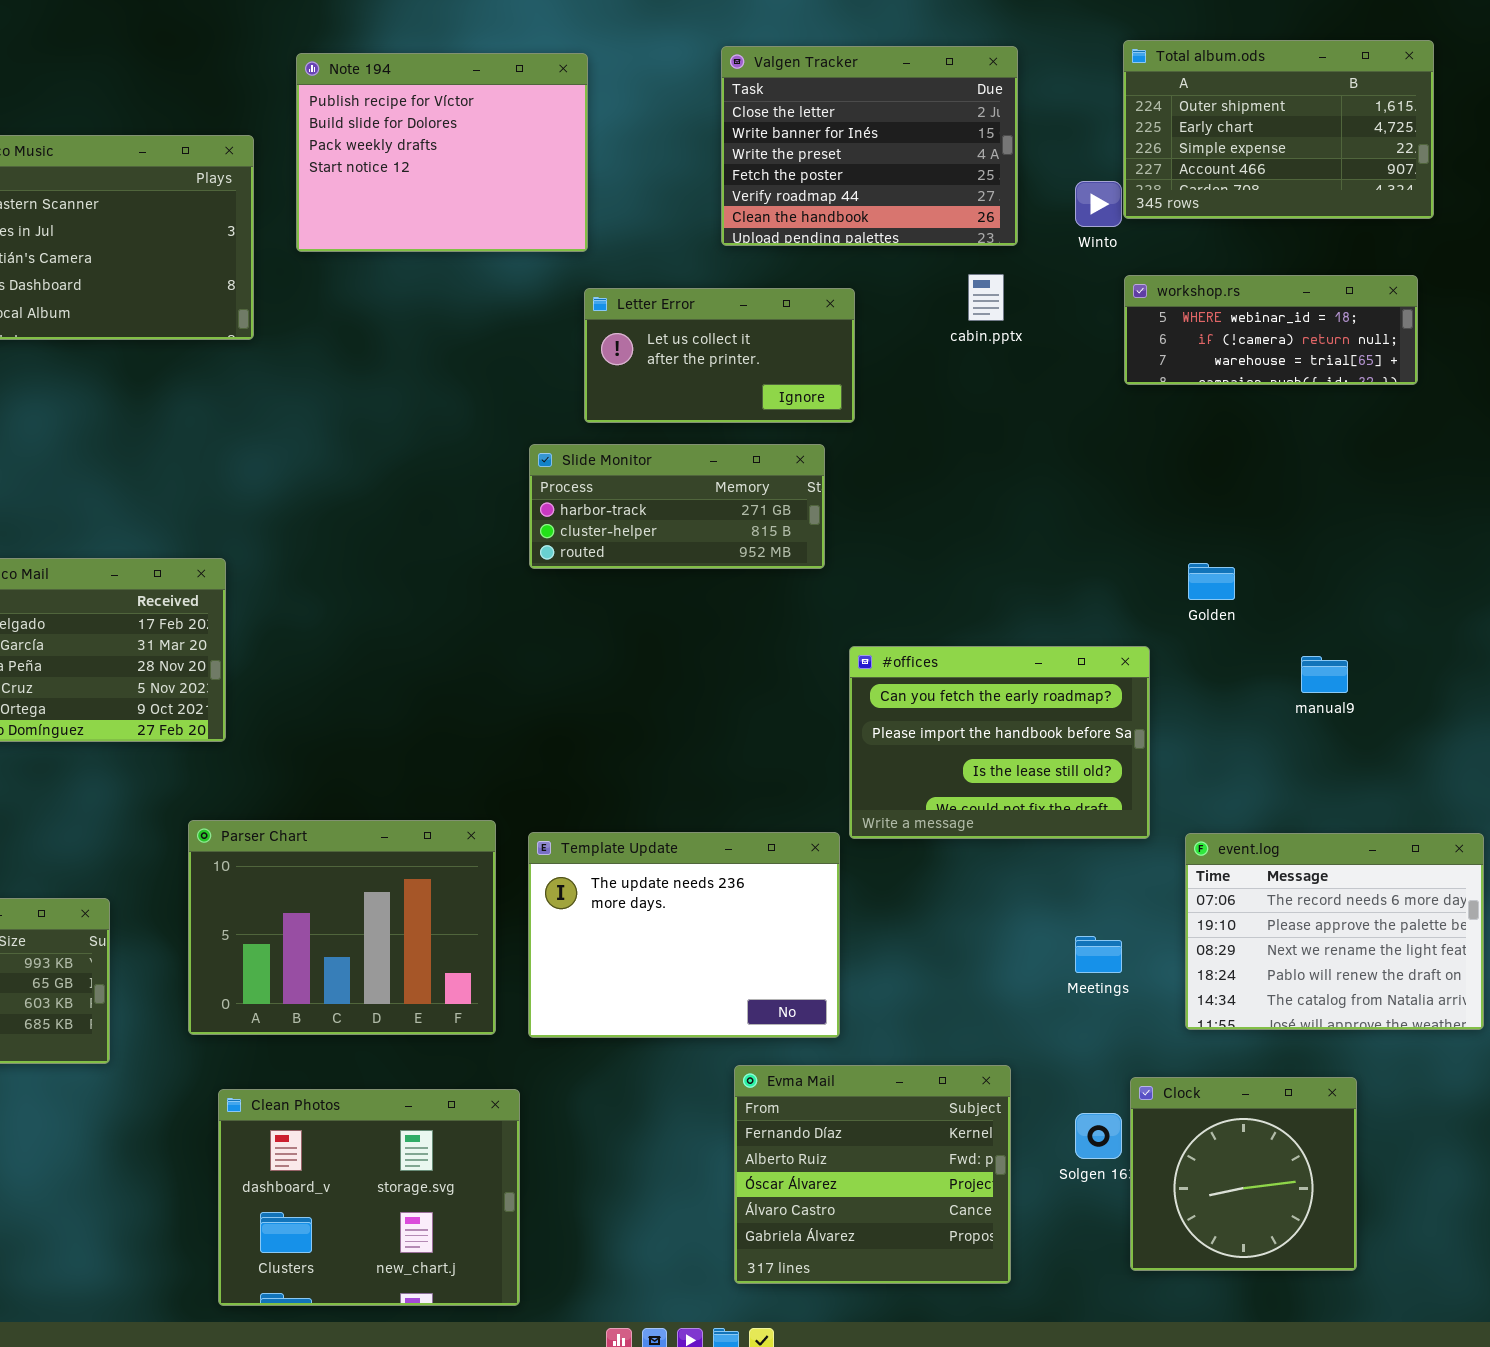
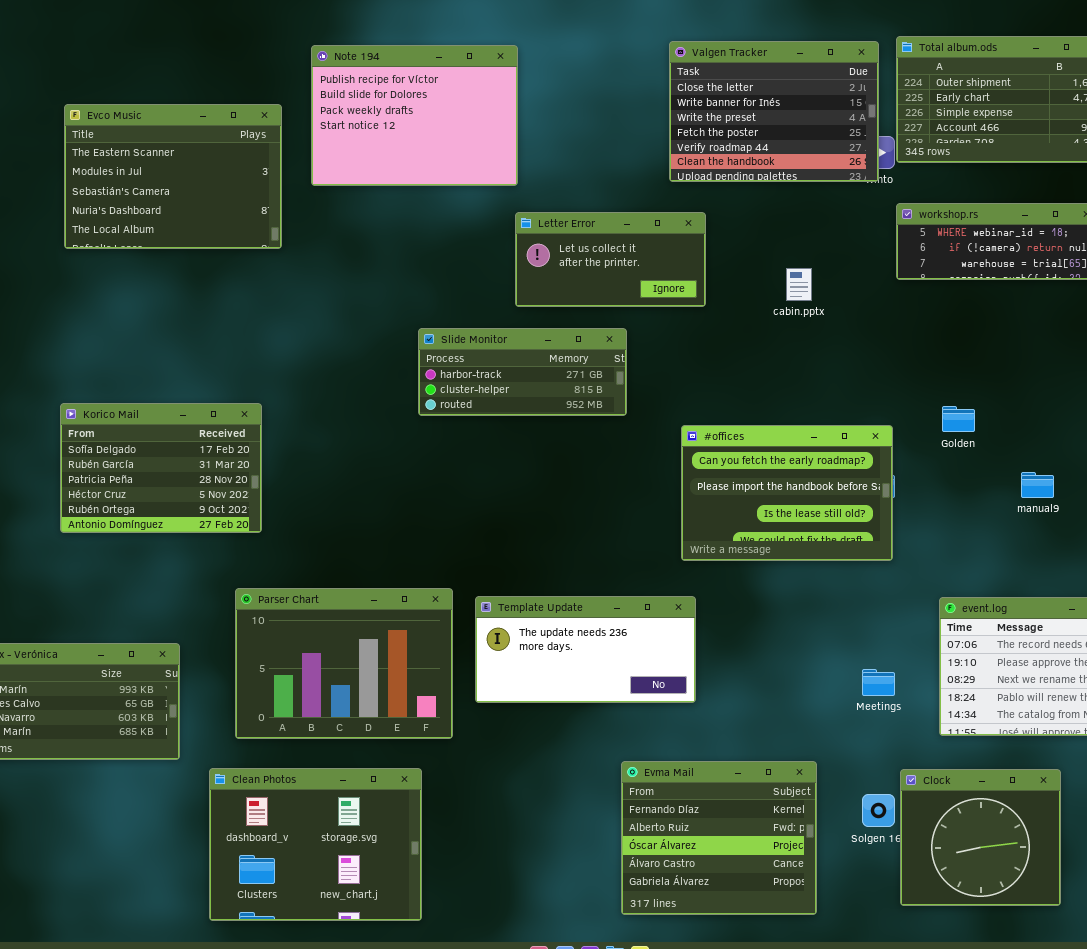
Valgen Tracker: [721,46,1018,246] -> [669,41,879,182], moved
cabin.pptx: [968,274,1004,321] -> [786,268,812,301], moved
Slide Monitor: [529,444,825,569] -> [418,328,627,416], moved
#offices: [849,646,1150,839] -> [681,425,893,561], moved
Template Update: [528,832,840,1038] -> [475,596,696,703], resized
Clean Photos: [218,1089,520,1306] -> [209,768,422,921], moved

